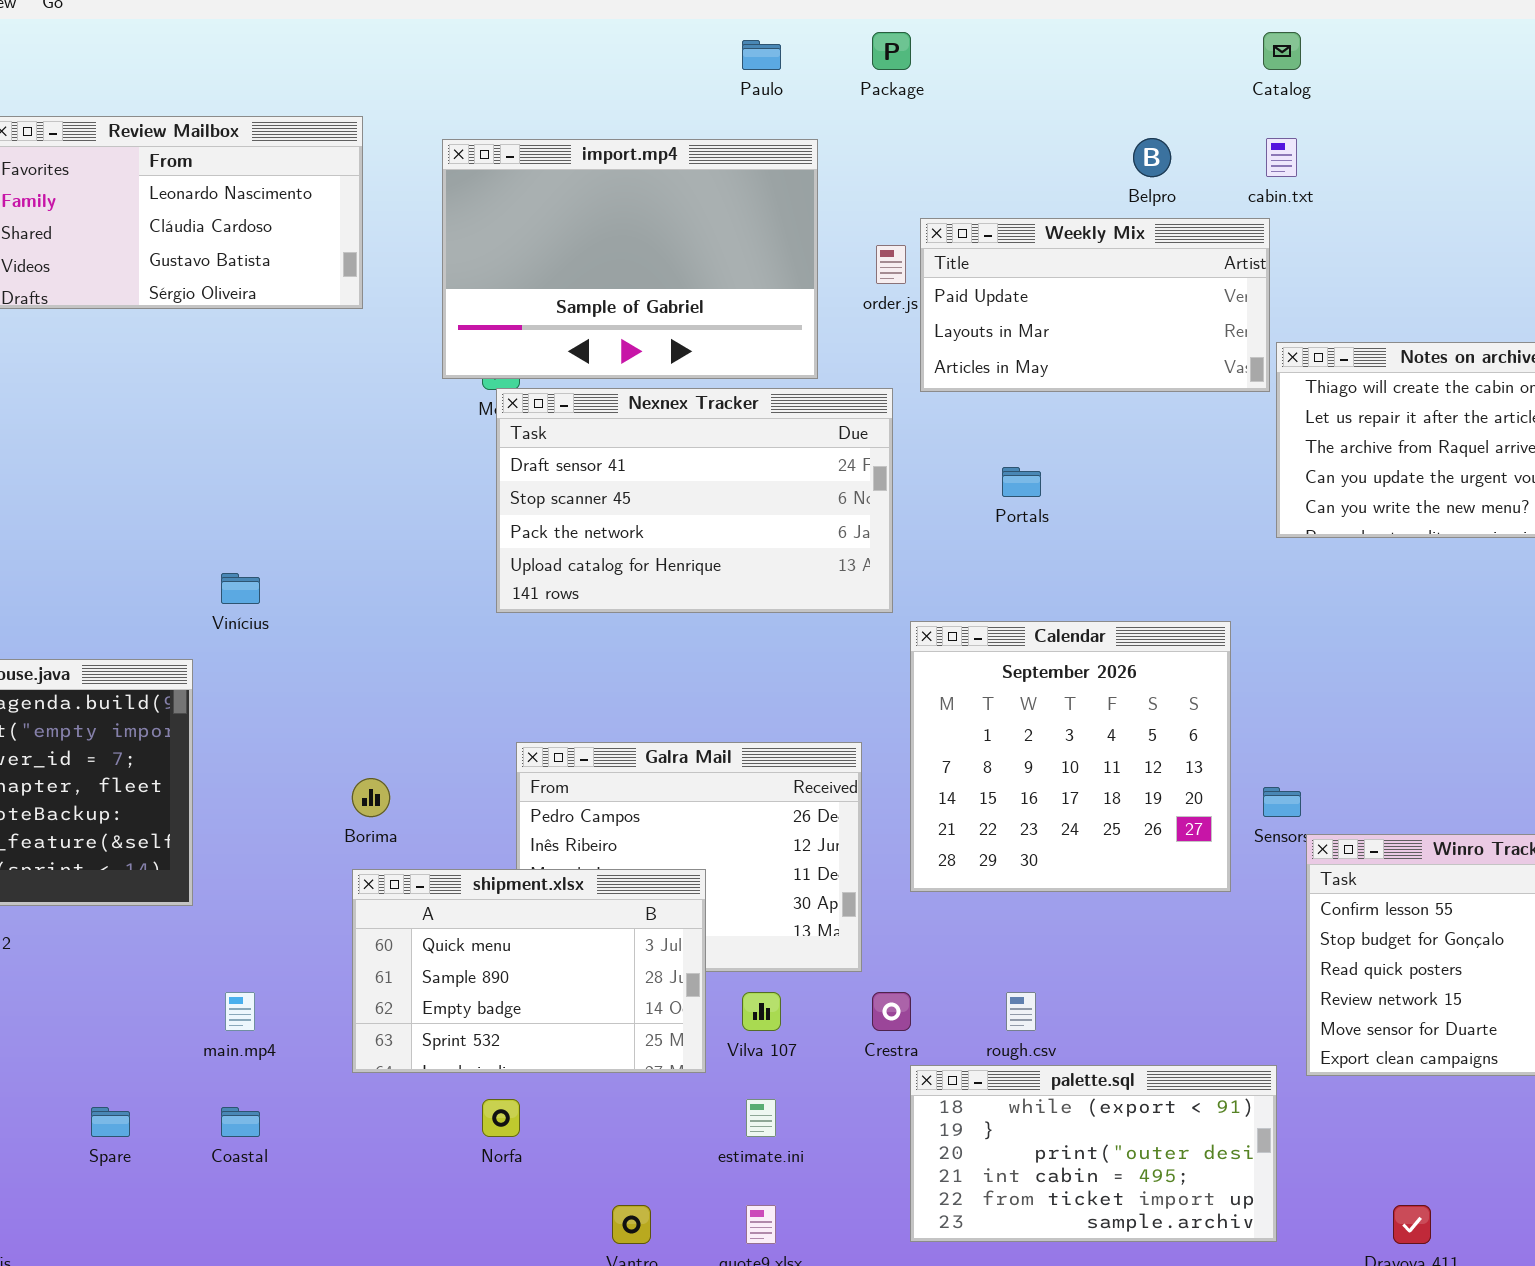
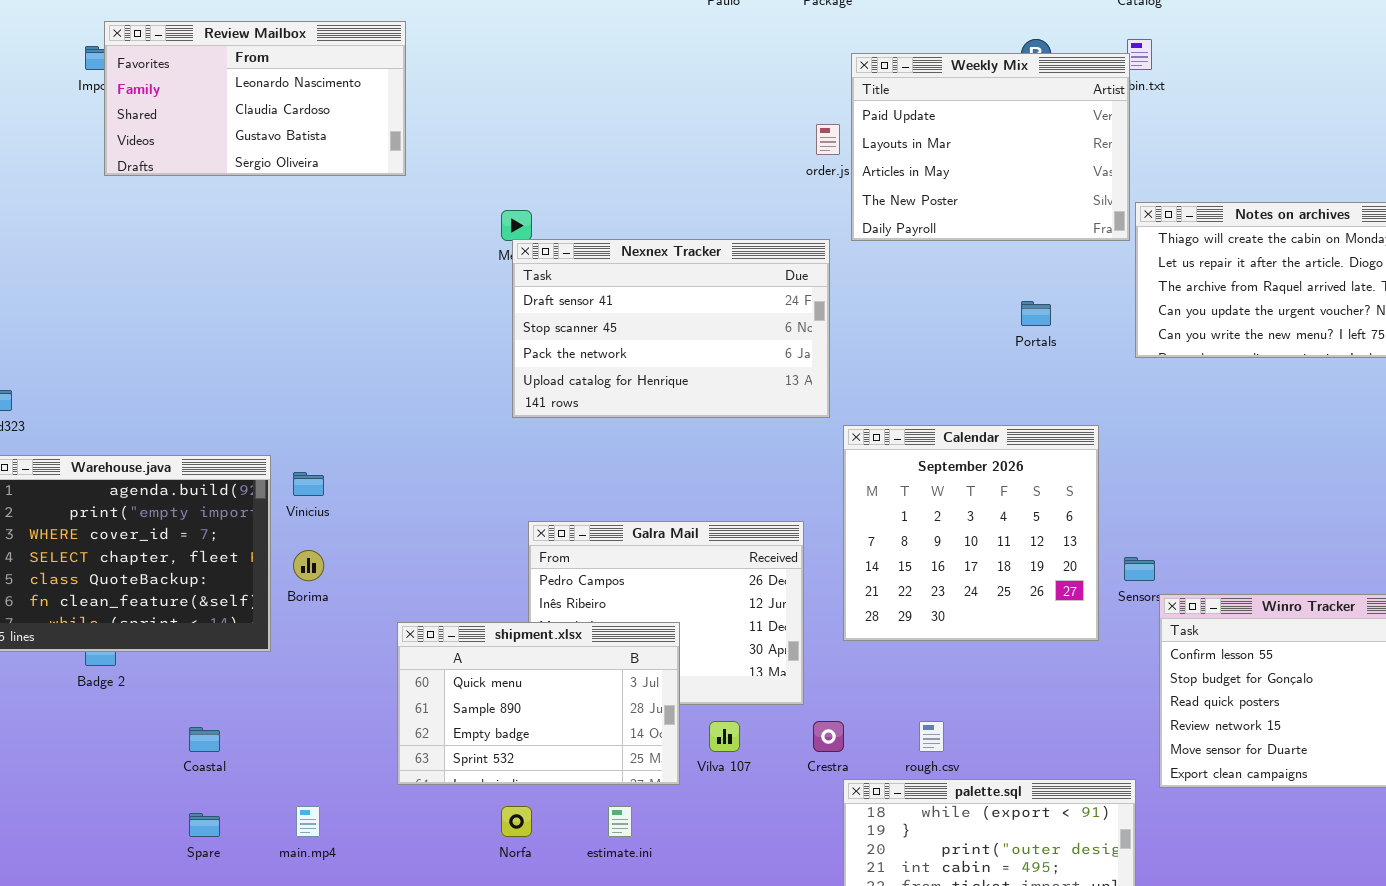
import.mp4: [442,139,818,379] -> none, closed
Weekly Mix: [920,218,1270,392] -> [851,53,1130,241], resized
Portals: [1002,467,1041,497] -> [1021,301,1051,326], moved
Vinícius: [221,573,260,604] -> [293,472,324,496], moved
Borima: [352,778,390,817] -> [293,550,324,581], moved
main.mp4: [225,992,255,1031] -> [296,806,320,837], moved
estimate.ini: [746,1099,776,1137] -> [608,806,632,837], moved
Coastal: [221,1107,260,1137] -> [189,727,220,752], moved

